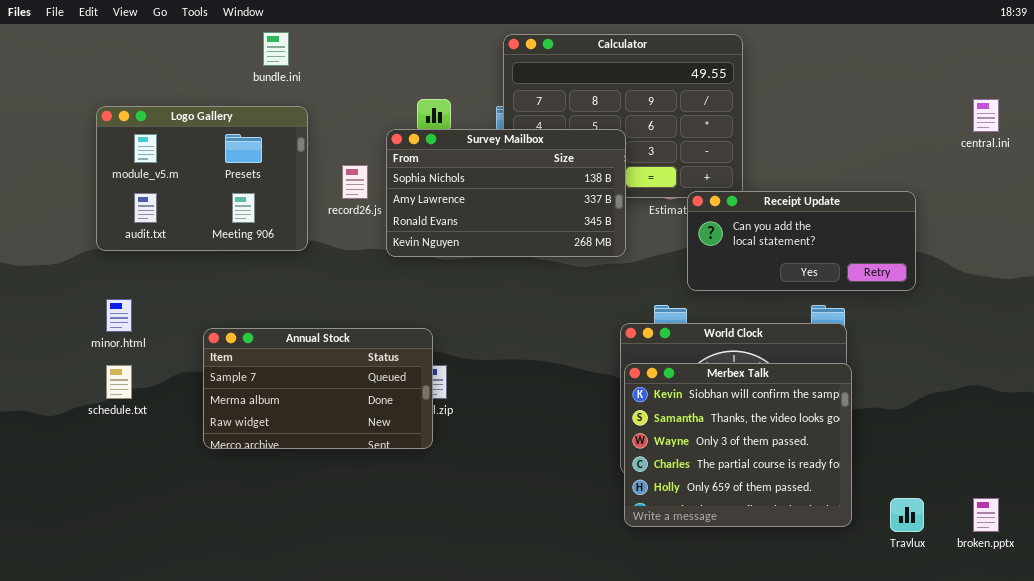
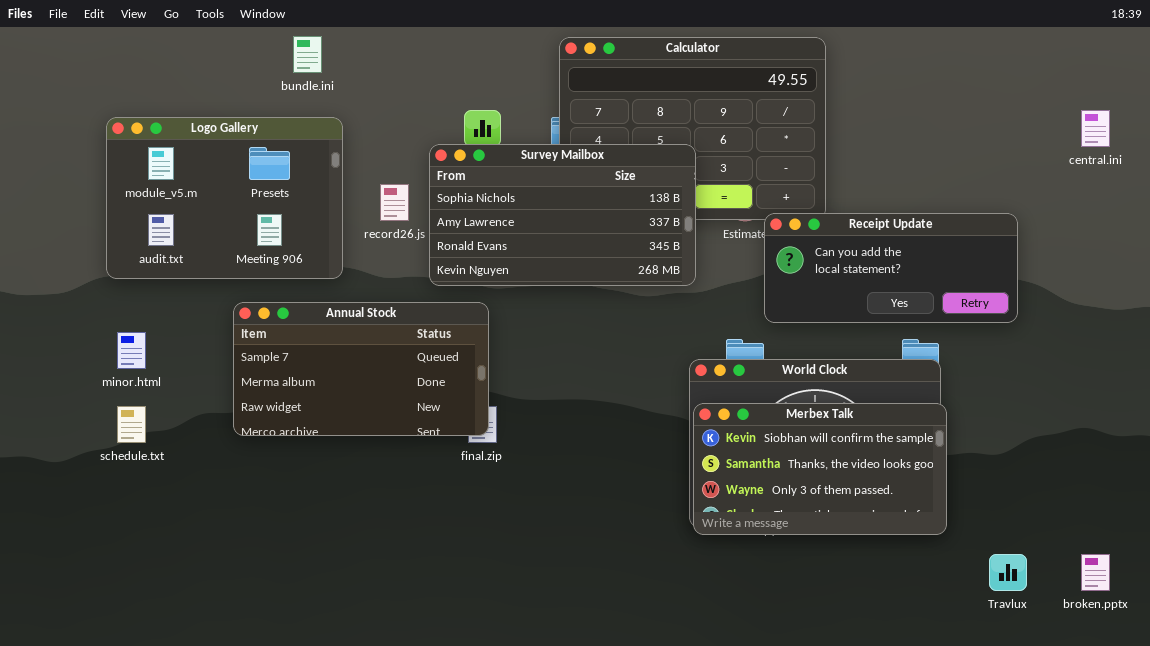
Annual Stock: [203,328,433,449] -> [233,302,489,436], moved
Merbex Talk: [624,363,852,527] -> [693,403,947,535], resized

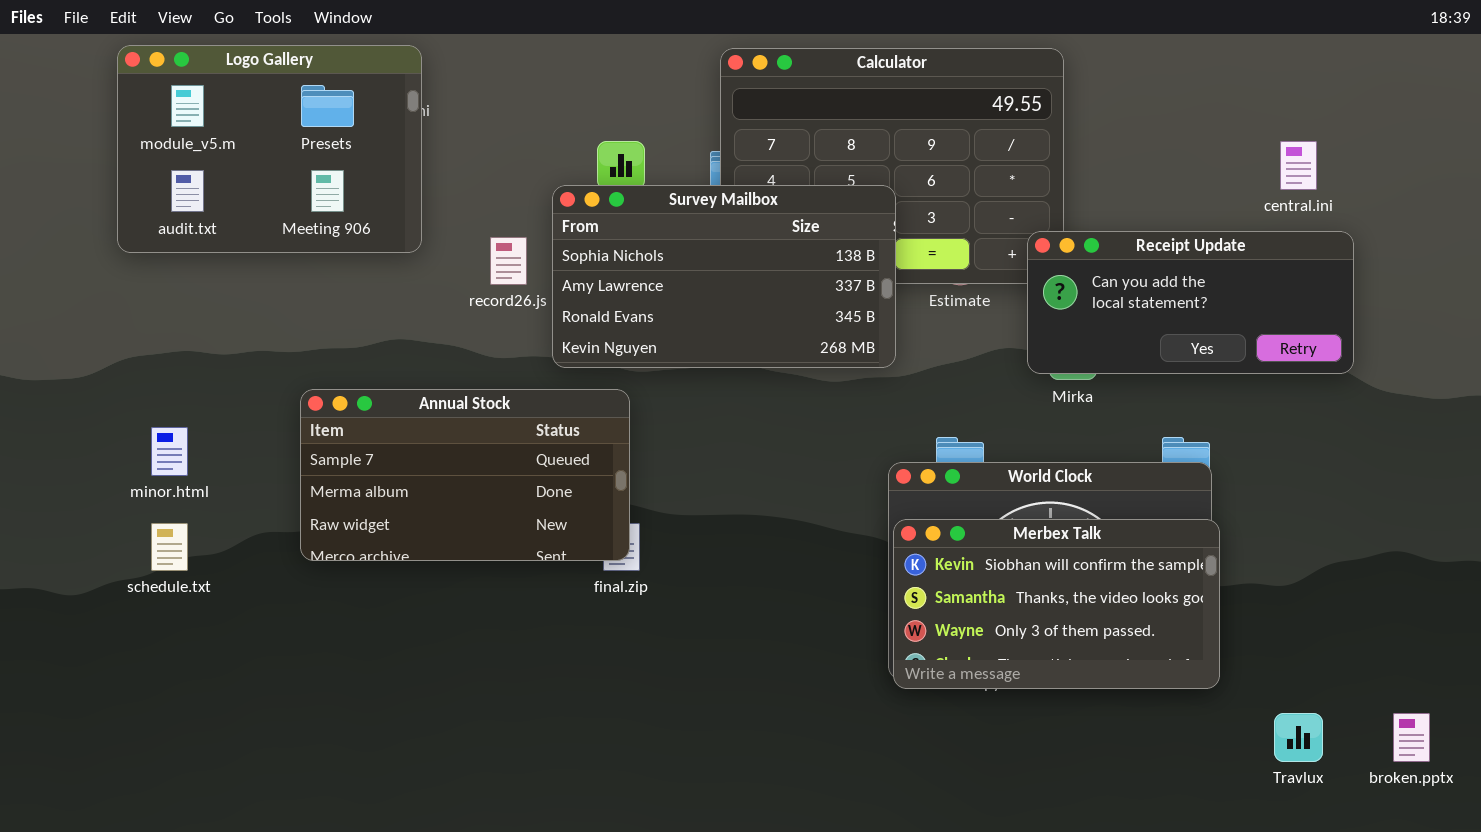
central.ini: [1081,110,1110,147] -> [1280,141,1317,190], moved
Logo Gallery: [106,117,343,279] -> [117,45,422,253], moved
Receipt Update: [764,213,1018,323] -> [1027,231,1354,374], moved

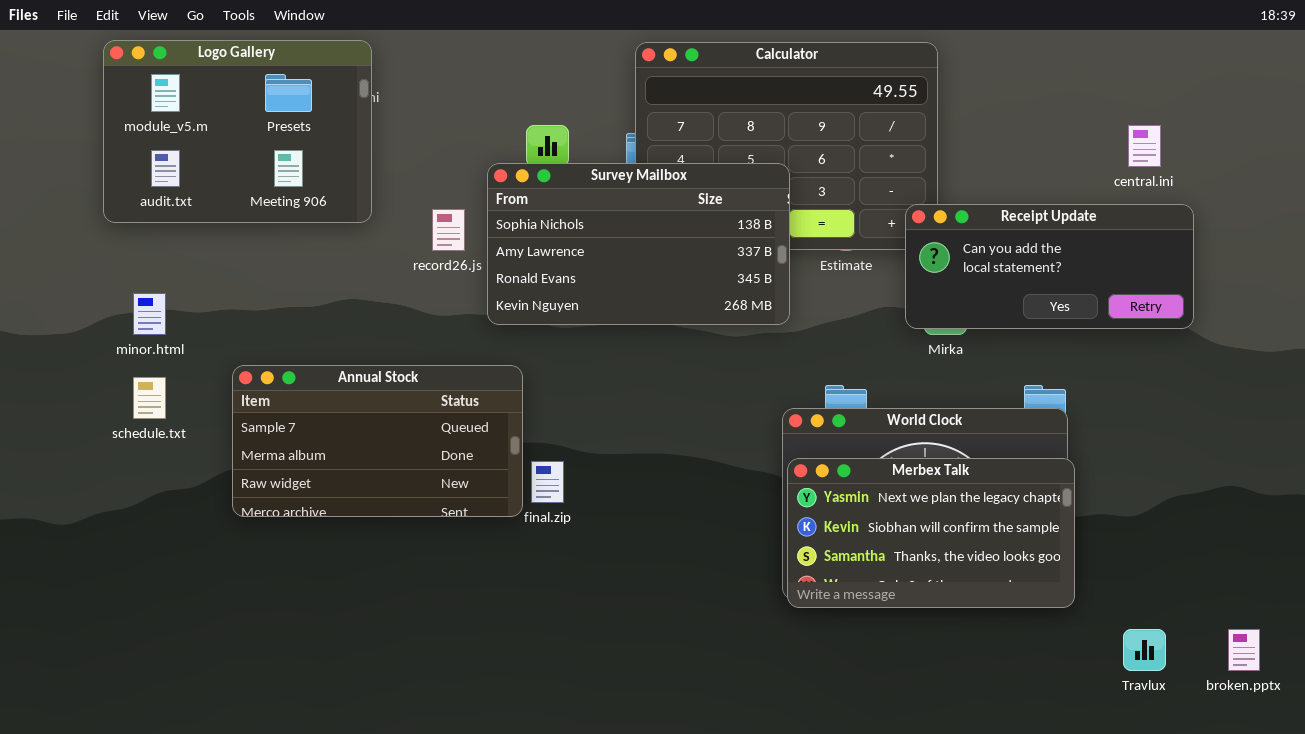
Annual Stock: [300,389,630,561] -> [232,365,523,517], moved
minor.html: [151,427,188,476] -> [133,293,166,335], moved
Merbex Talk: [893,519,1220,689] -> [787,458,1075,608], scrolled up 1 row
schedule.txt: [151,523,188,571] -> [133,377,166,419], moved

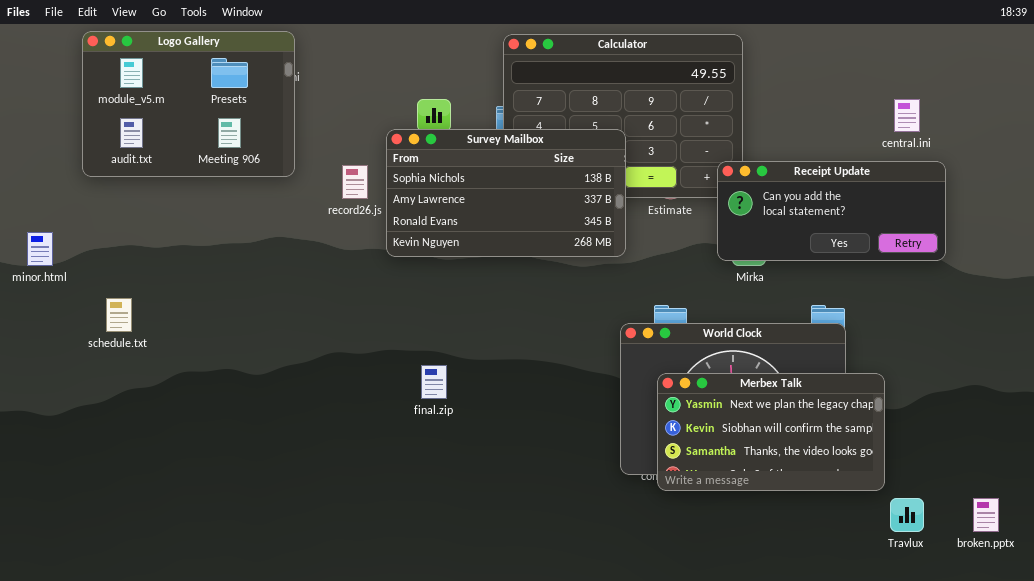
minor.html: [133,293,166,335] -> [27,232,53,266], moved
Annual Stock: [232,365,523,517] -> none, closed
Merbex Talk: [787,458,1075,608] -> [657,373,885,491], moved

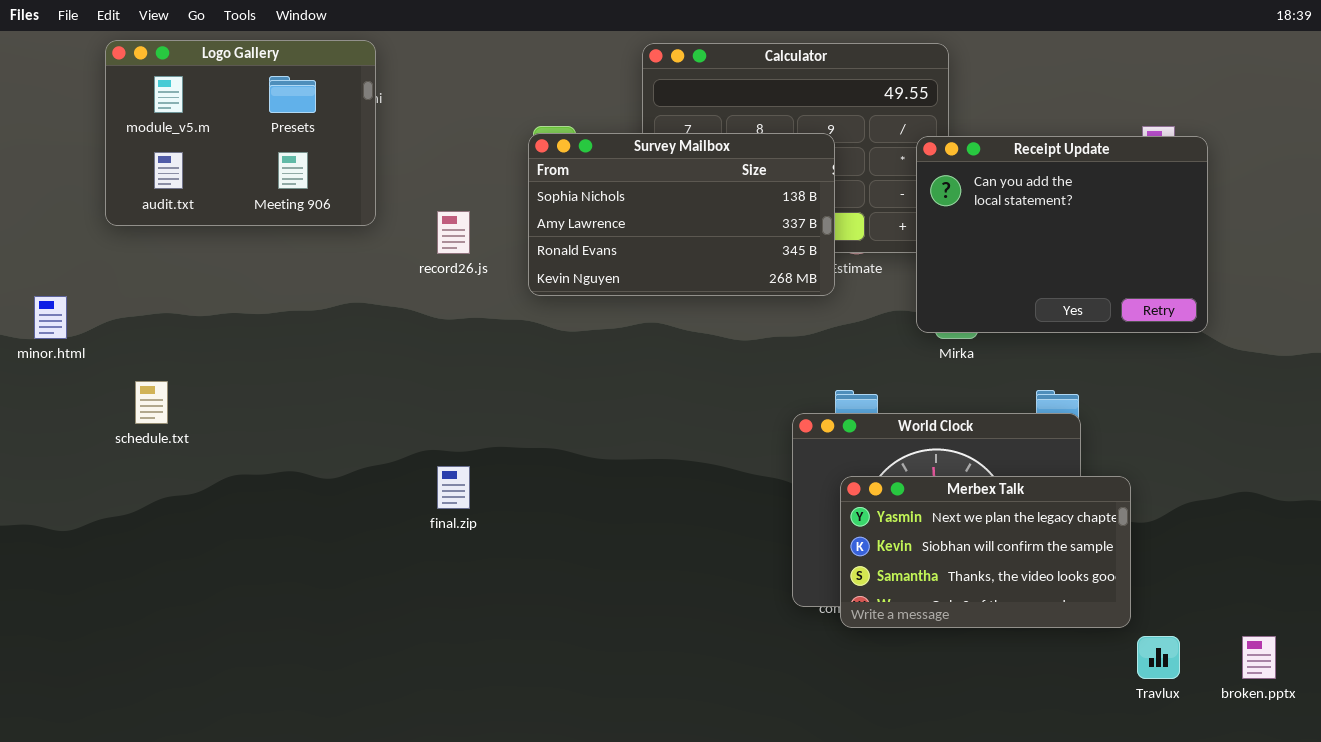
Survey Mailbox: [386,129,626,257] -> [528,133,835,296], moved
Receipt Update: [717,161,946,261] -> [916,136,1208,333], resized
final.zip: [421,365,447,399] -> [437,466,470,509], moved

